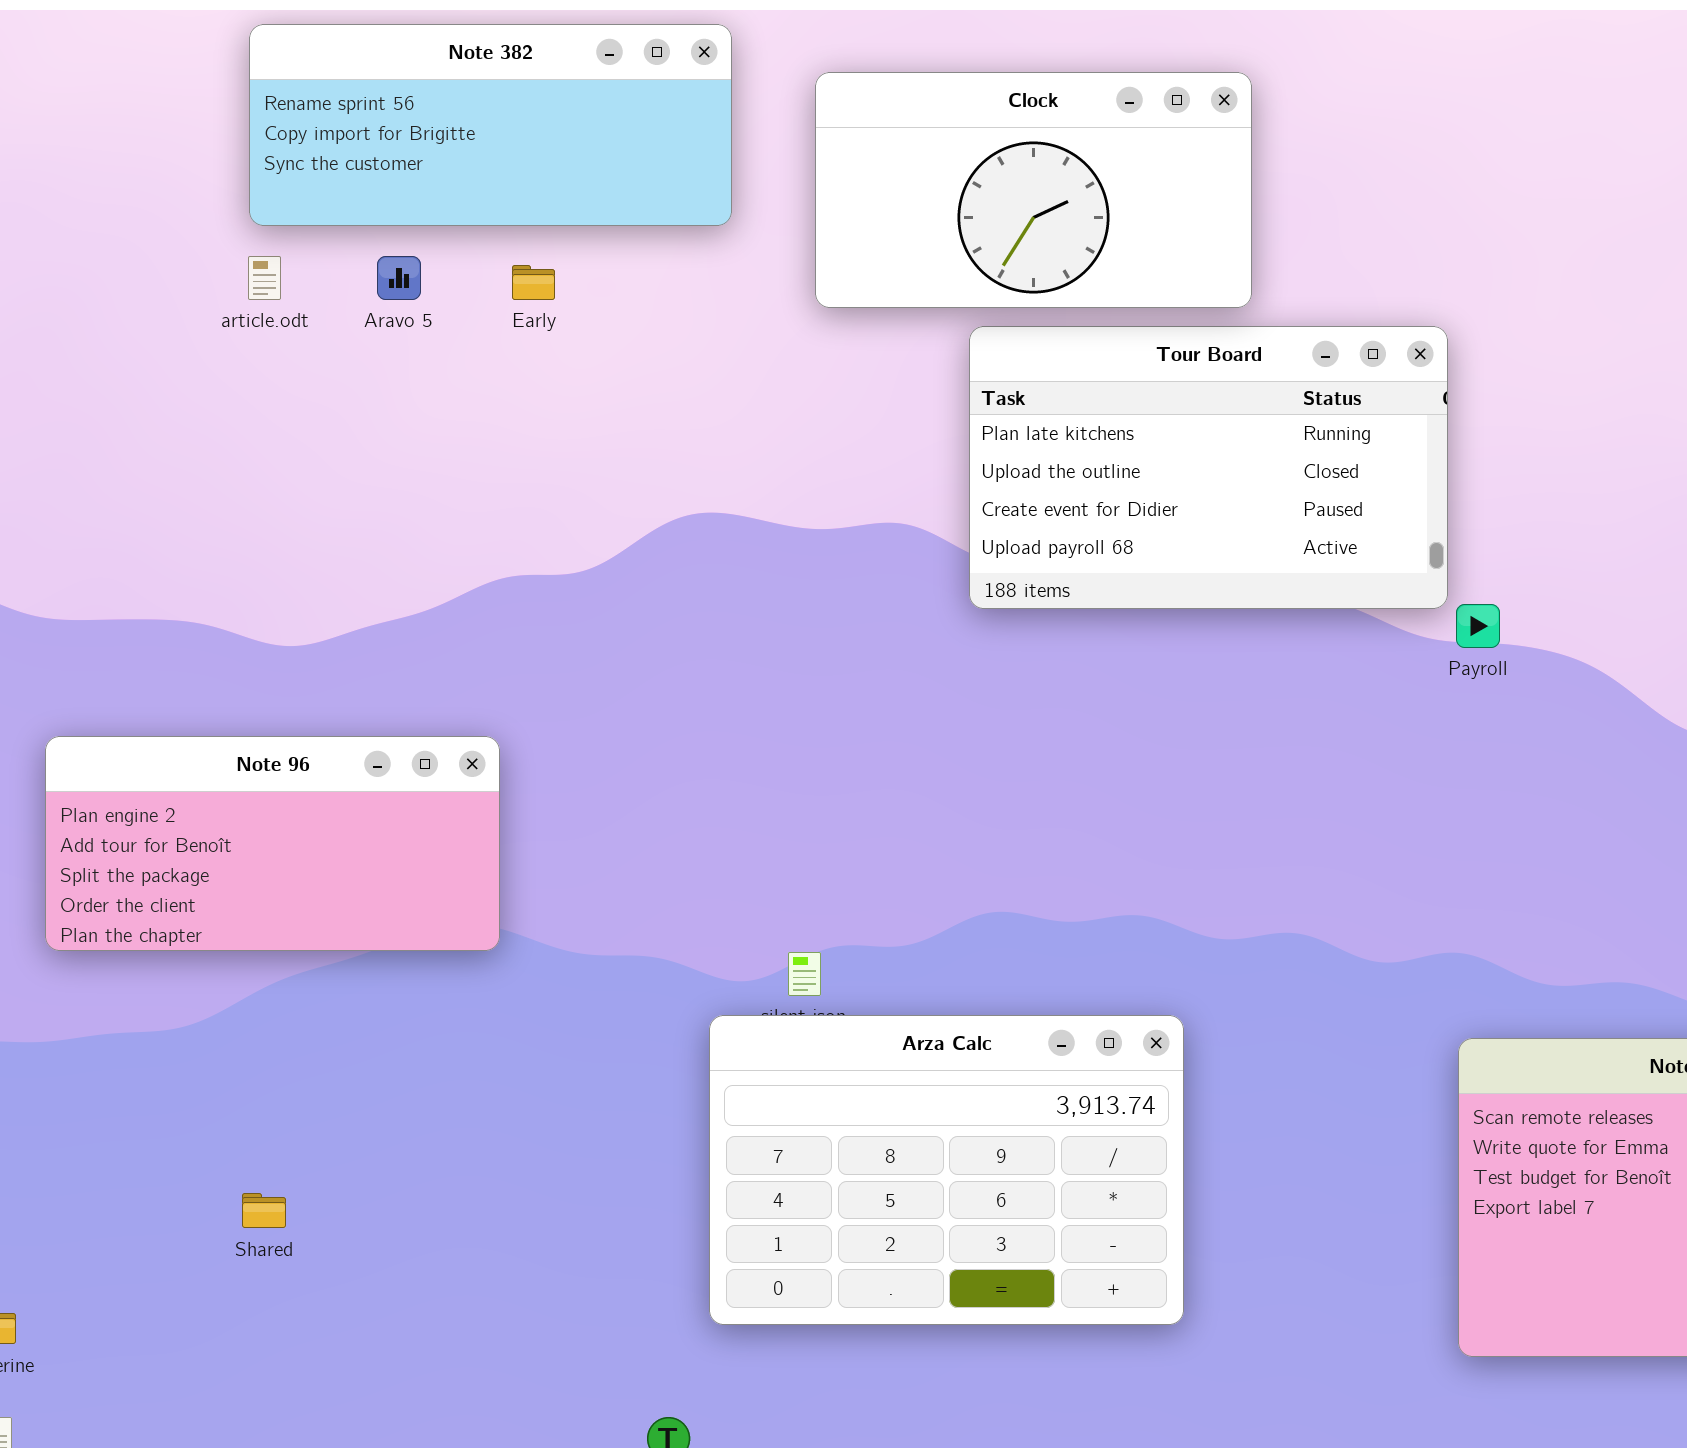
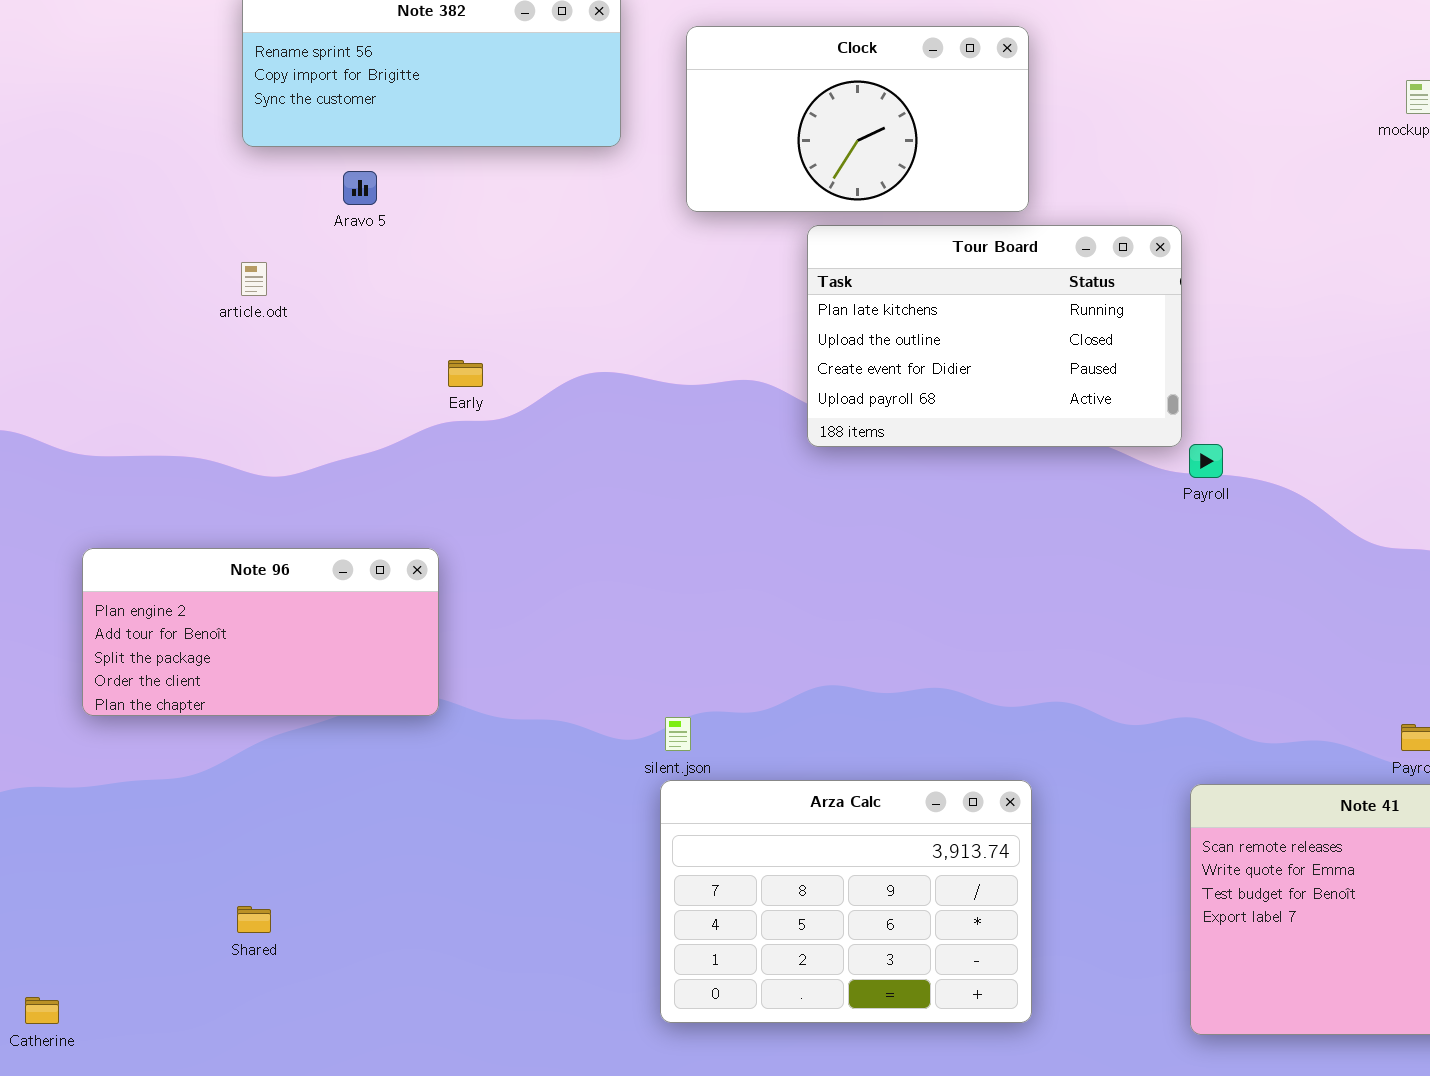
article.odt: [248,256,281,300] -> [241,262,267,296], moved
Early: [512,265,555,300] -> [448,360,483,387], moved
Arza Calc: [709,1015,1184,1325] -> [660,780,1032,1023], moved

